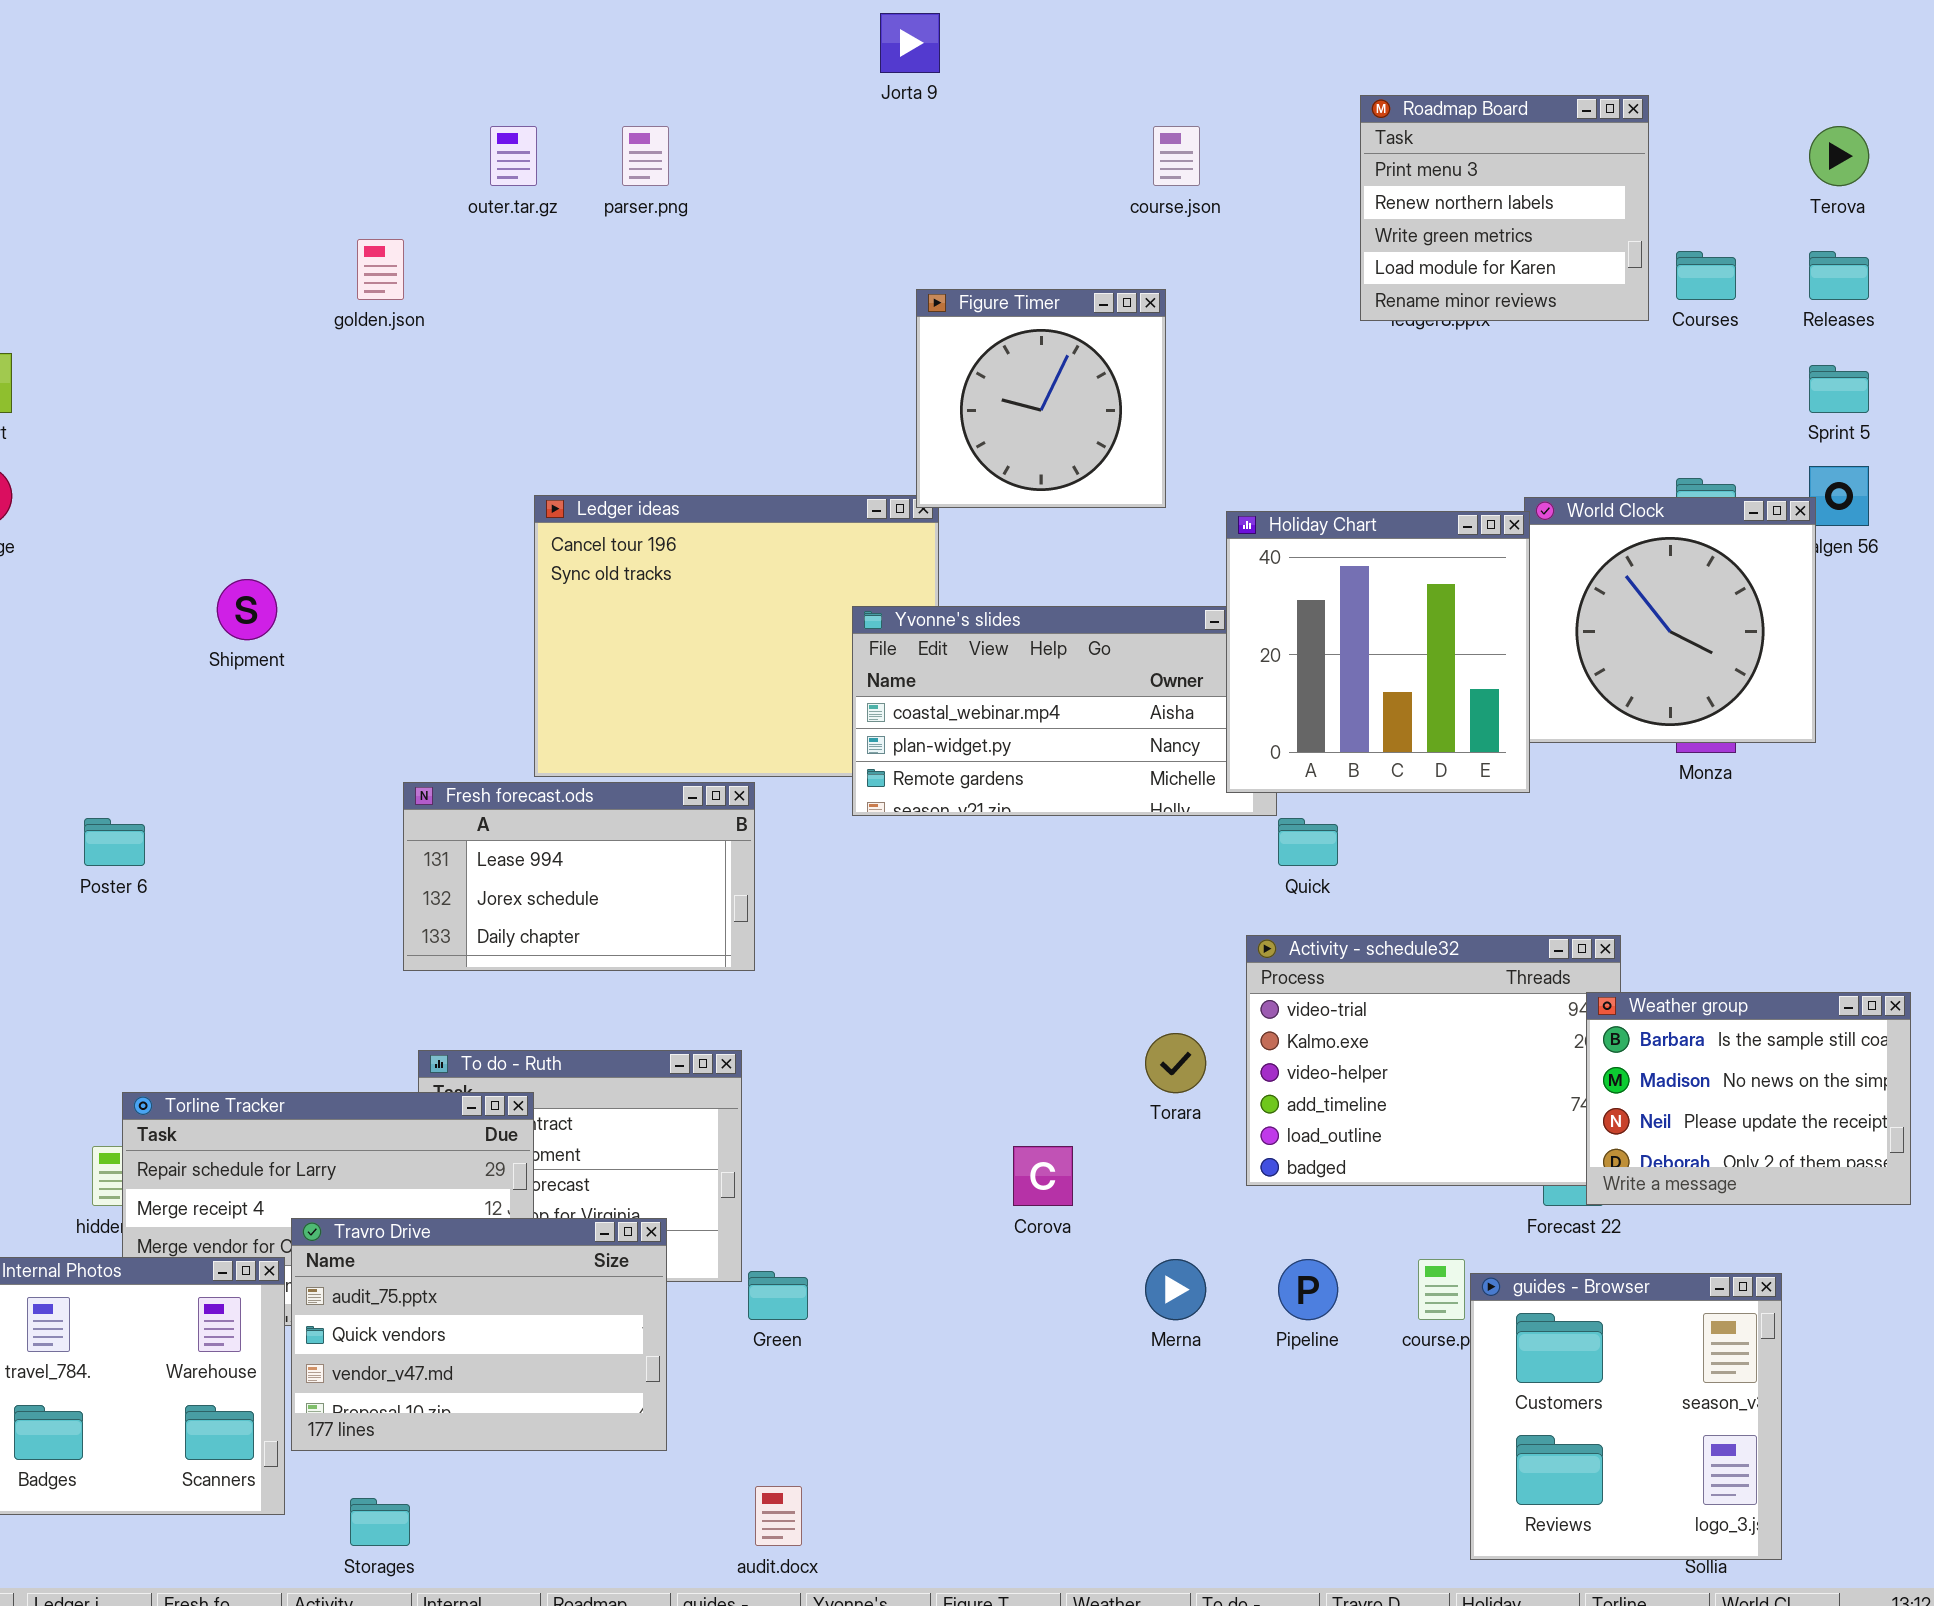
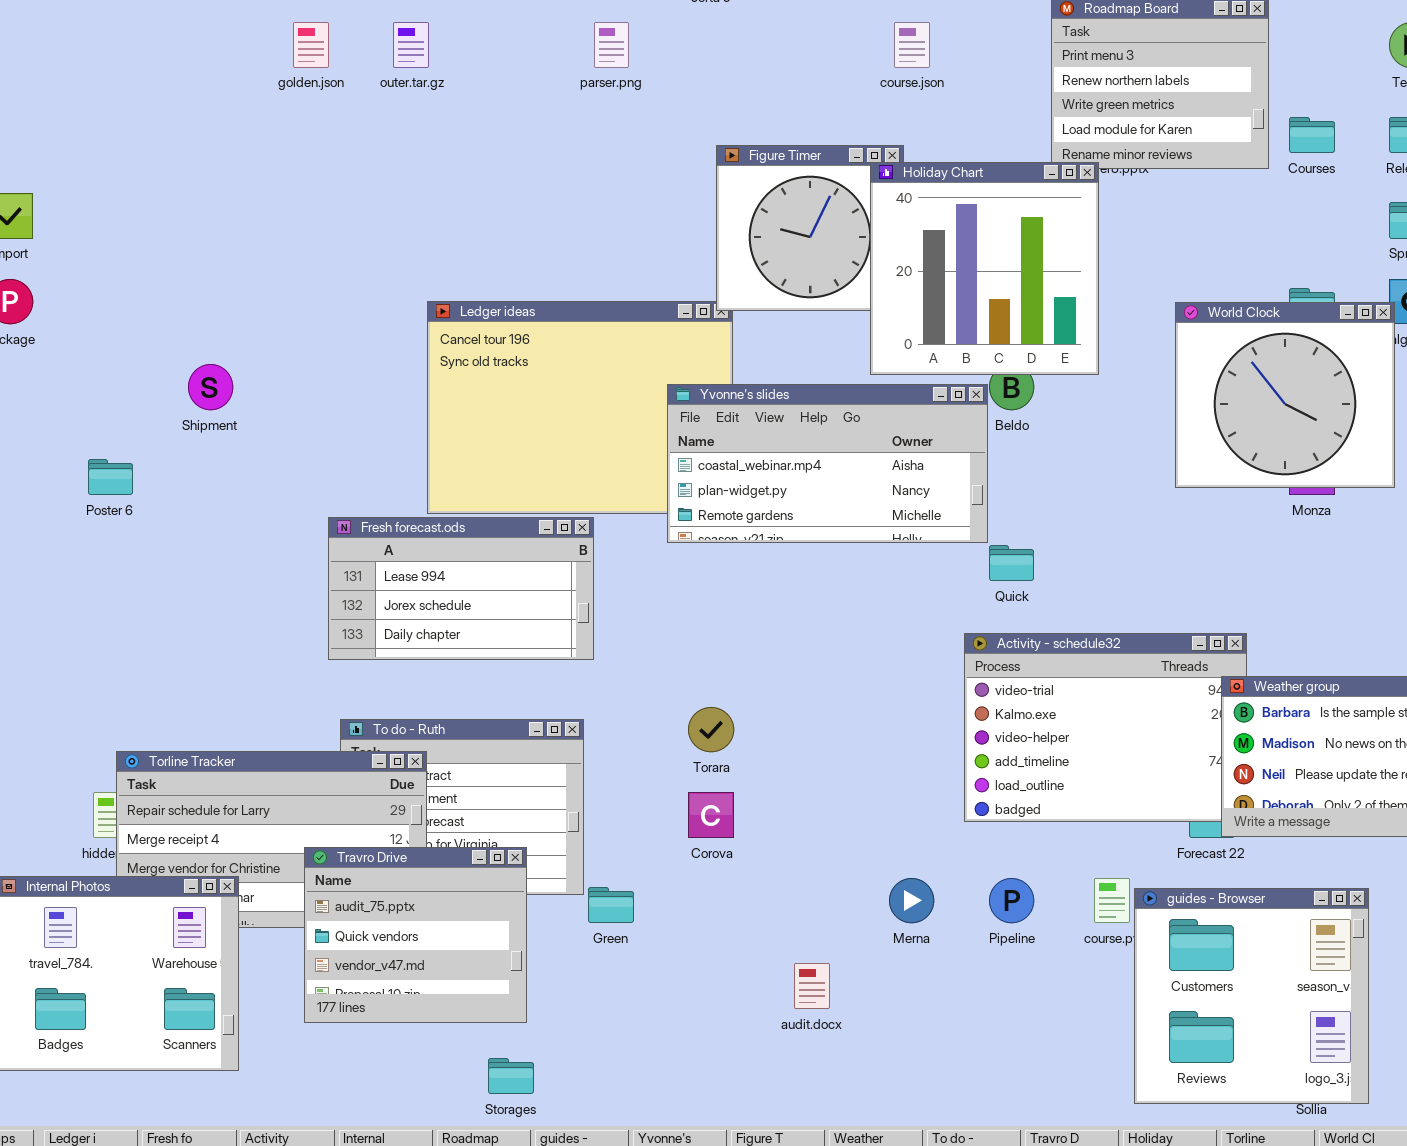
parser.png: [622,126,669,186] -> [594,22,629,68], moved
golden.json: [357,239,404,300] -> [293,22,329,68], moved
Holiday Chart: [1226,511,1530,793] -> [870,162,1099,375], moved
Poster 6: [84,818,145,866] -> [88,459,133,495], moved
Torara: [1145,1033,1206,1093] -> [688,707,734,752], moved
Corova: [1013,1146,1073,1206] -> [688,792,734,838], moved
Travro Drive: [291,1218,667,1451] -> [304,847,527,1023], resized
audit.docx: [755,1486,802,1546] -> [794,963,830,1009], moved
Storages: [350,1498,410,1546] -> [488,1058,534,1094], moved

